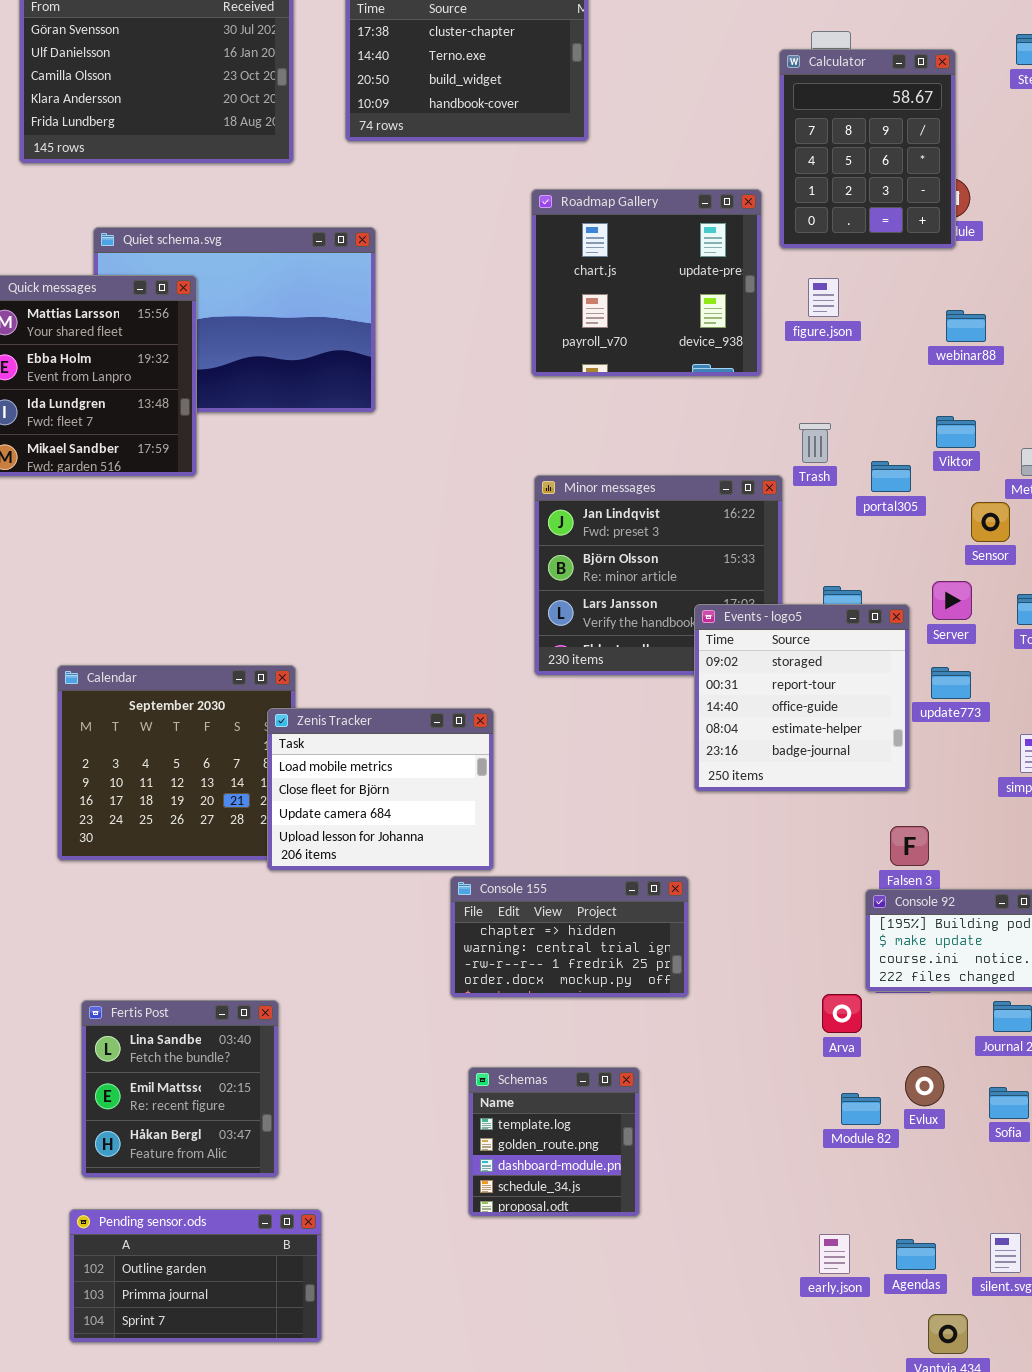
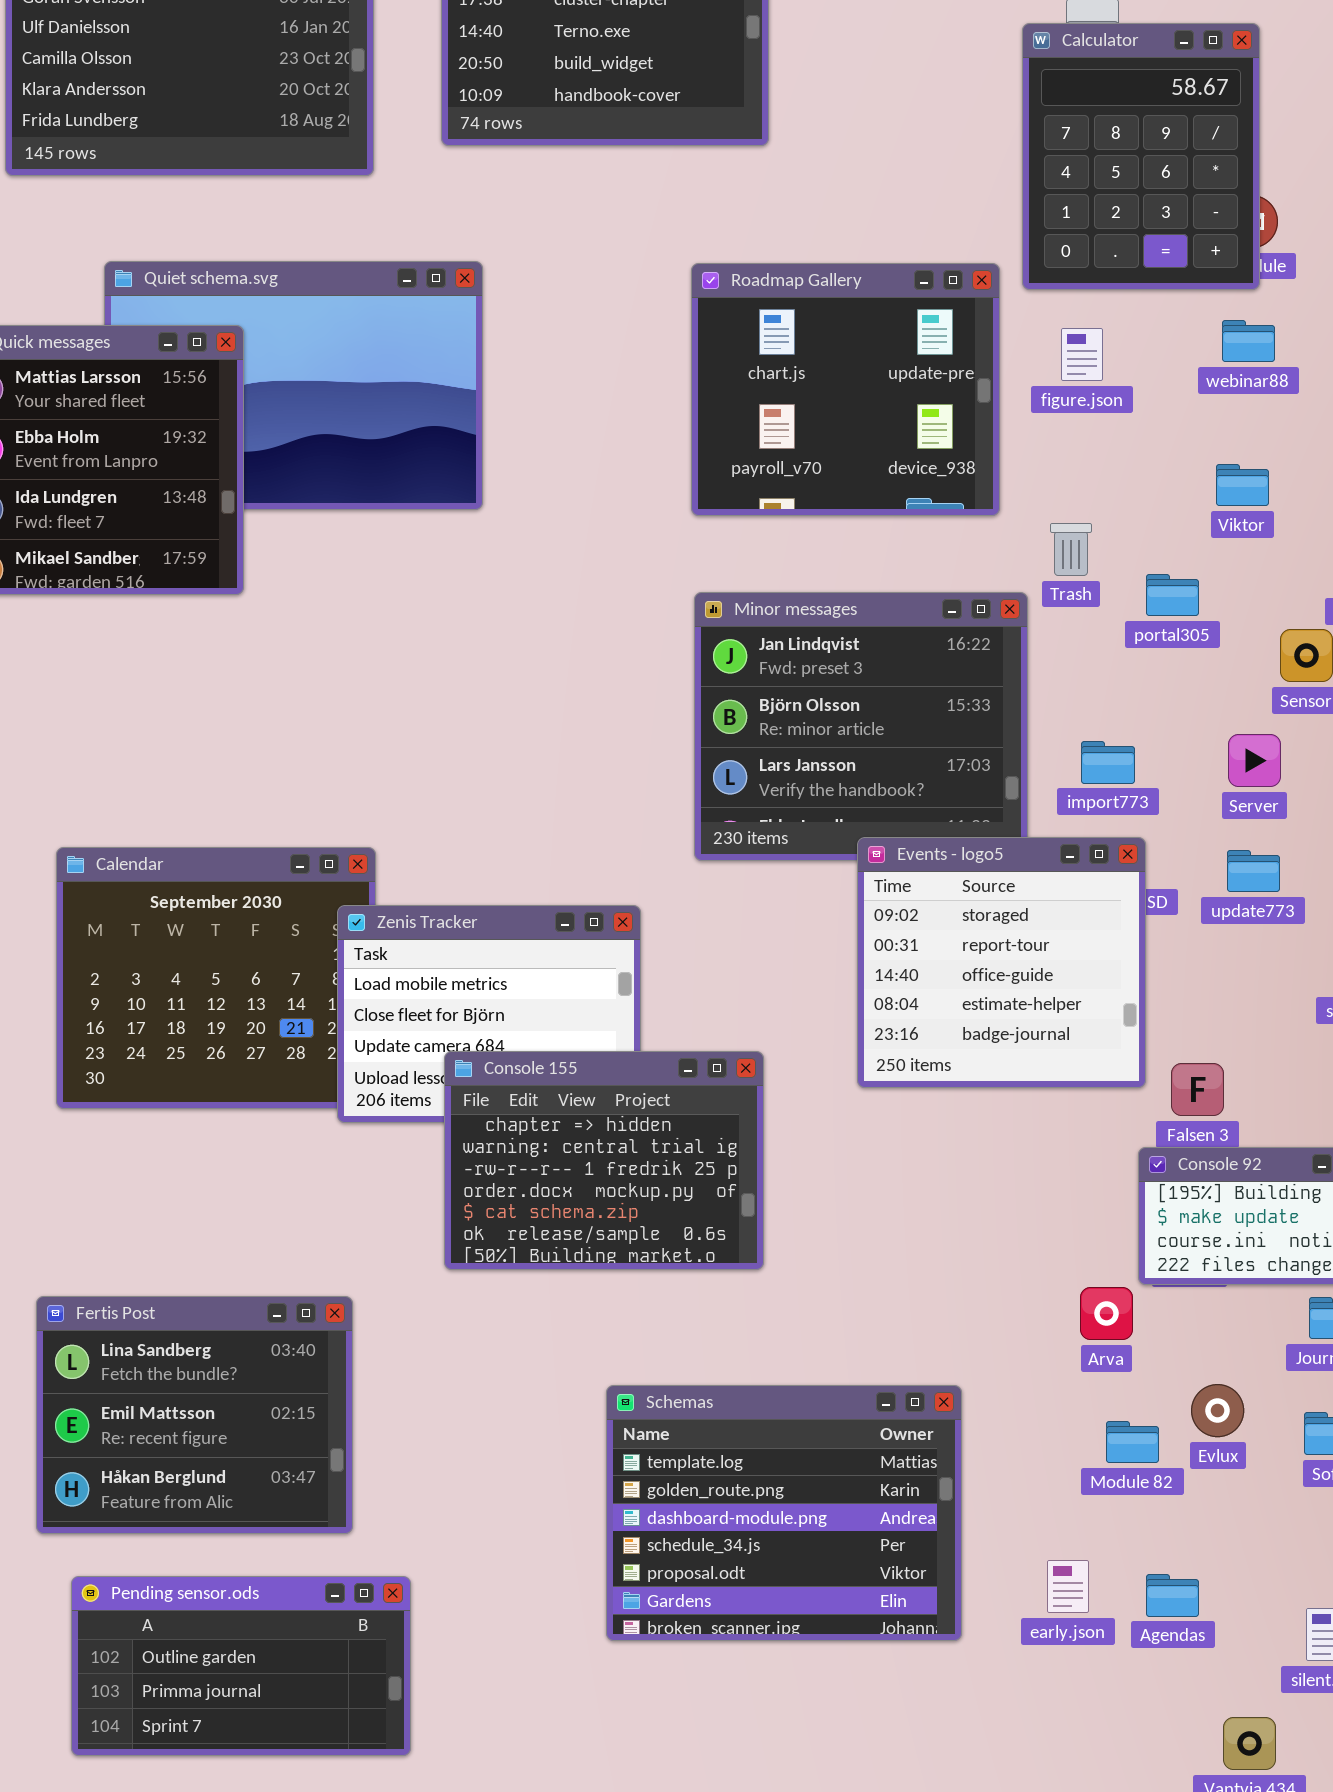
Roadmap Gallery: [531,189,762,377] -> [691,263,1000,516], moved
webinar88: [946,310,986,342] -> [1222,320,1275,362], moved
Viktor: [936,416,976,448] -> [1216,464,1269,506], moved
Events - logo5: [694,604,910,792] -> [857,837,1146,1088], moved
Console 155: [450,876,689,998] -> [444,1051,764,1270], moved, resized
Fertis Post: [81,1000,279,1178] -> [36,1296,353,1534], resized
Schemas: [468,1067,640,1217] -> [606,1385,962,1641], resized
early.json: [819,1234,850,1274] -> [1047,1560,1089,1613], moved
Agendas: [896,1239,936,1270] -> [1146,1574,1199,1617], moved

